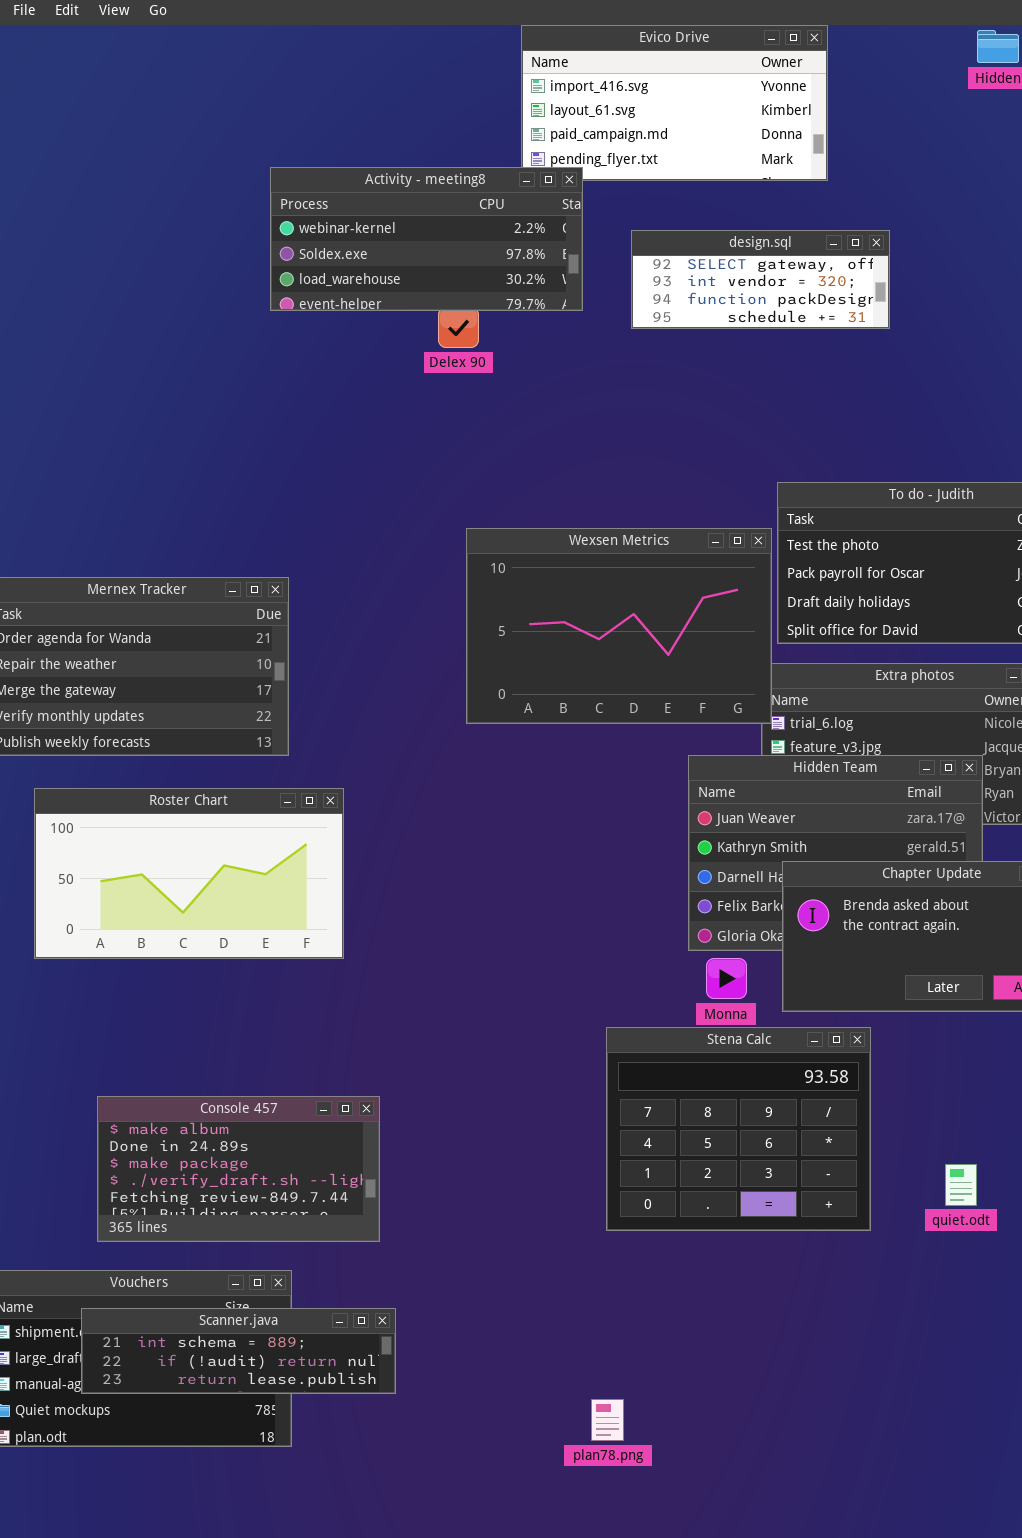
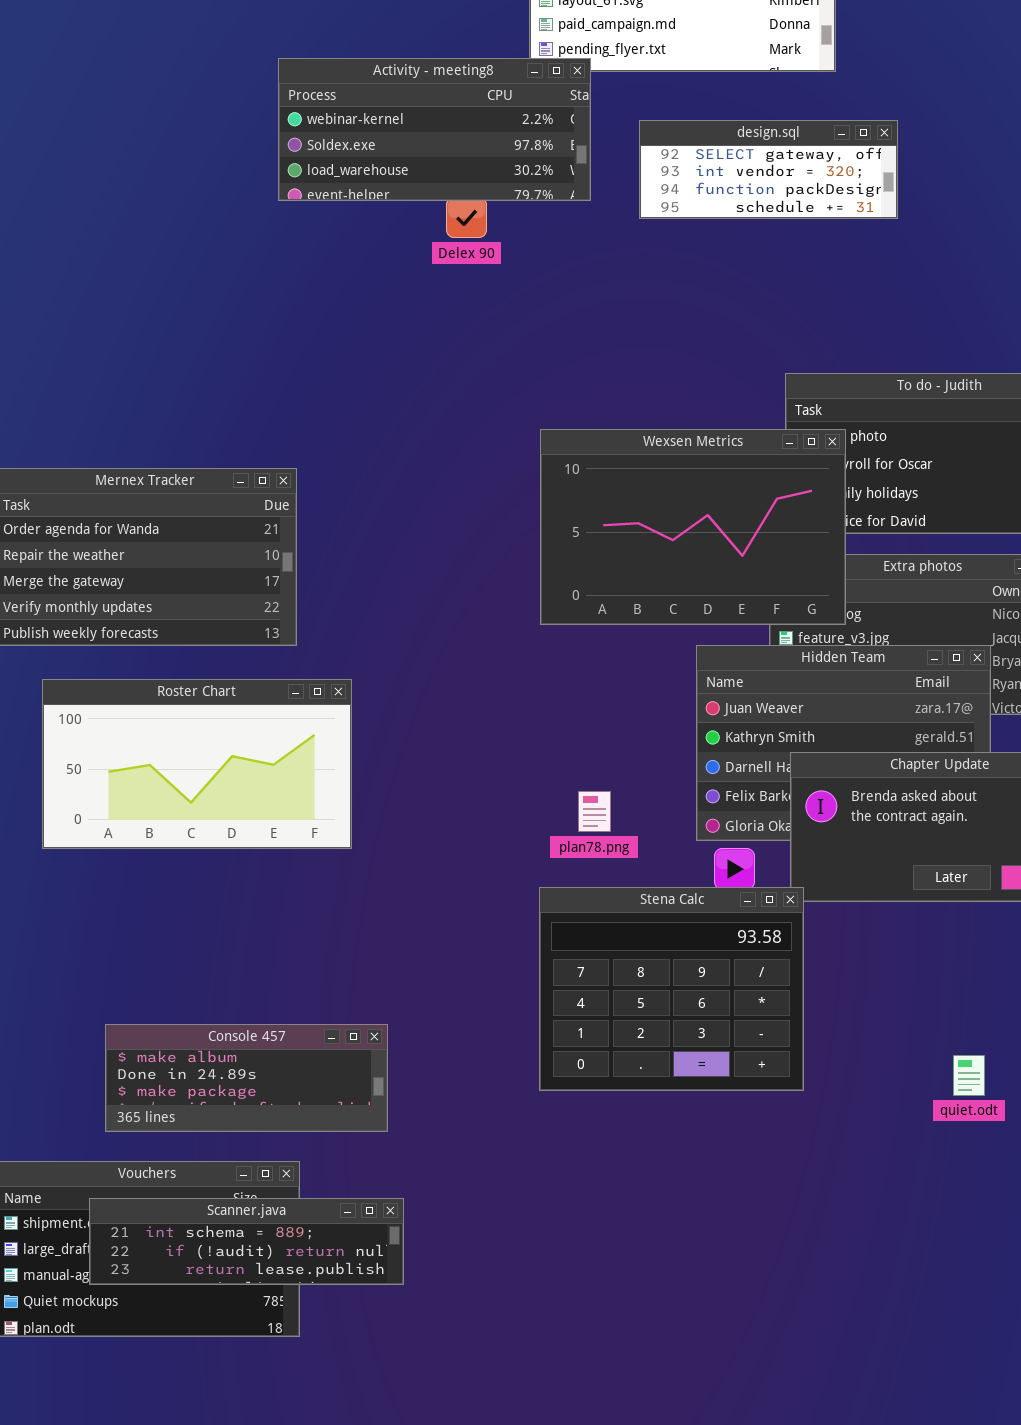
Wexsen Metrics: [466,528,772,724] -> [540,429,846,625], moved
Stena Calc: [606,1027,871,1231] -> [539,887,804,1091], moved
Console 457: [97,1096,380,1242] -> [105,1024,388,1132], resized
plan78.png: [591,1399,624,1441] -> [578,791,611,832], moved

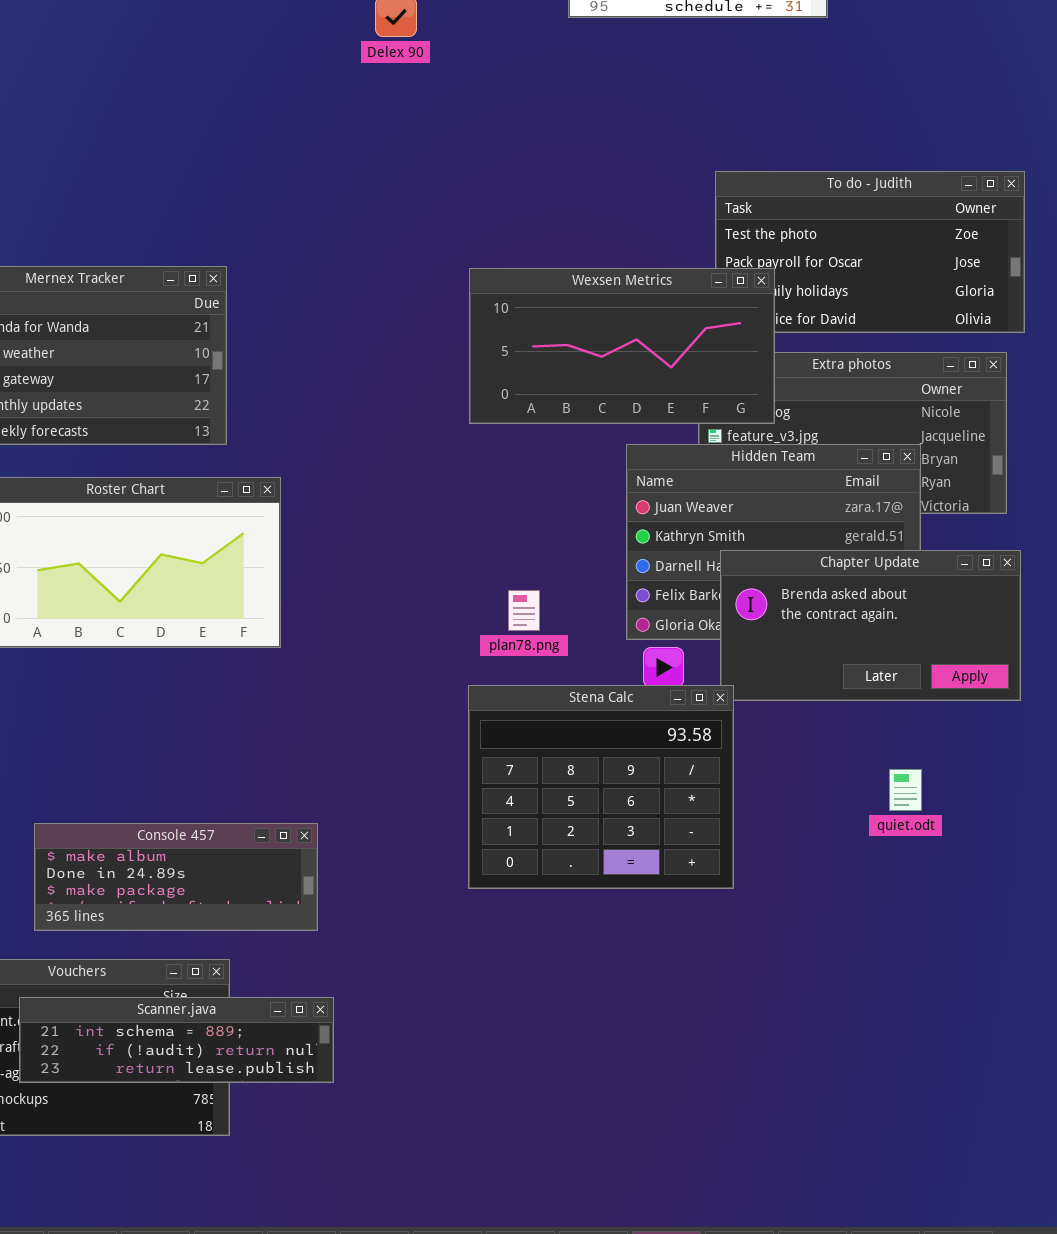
Wexsen Metrics: [540,429,846,625] -> [469,268,775,424], resized
quiet.odt: [953,1055,985,1096] -> [889,769,922,811], moved

